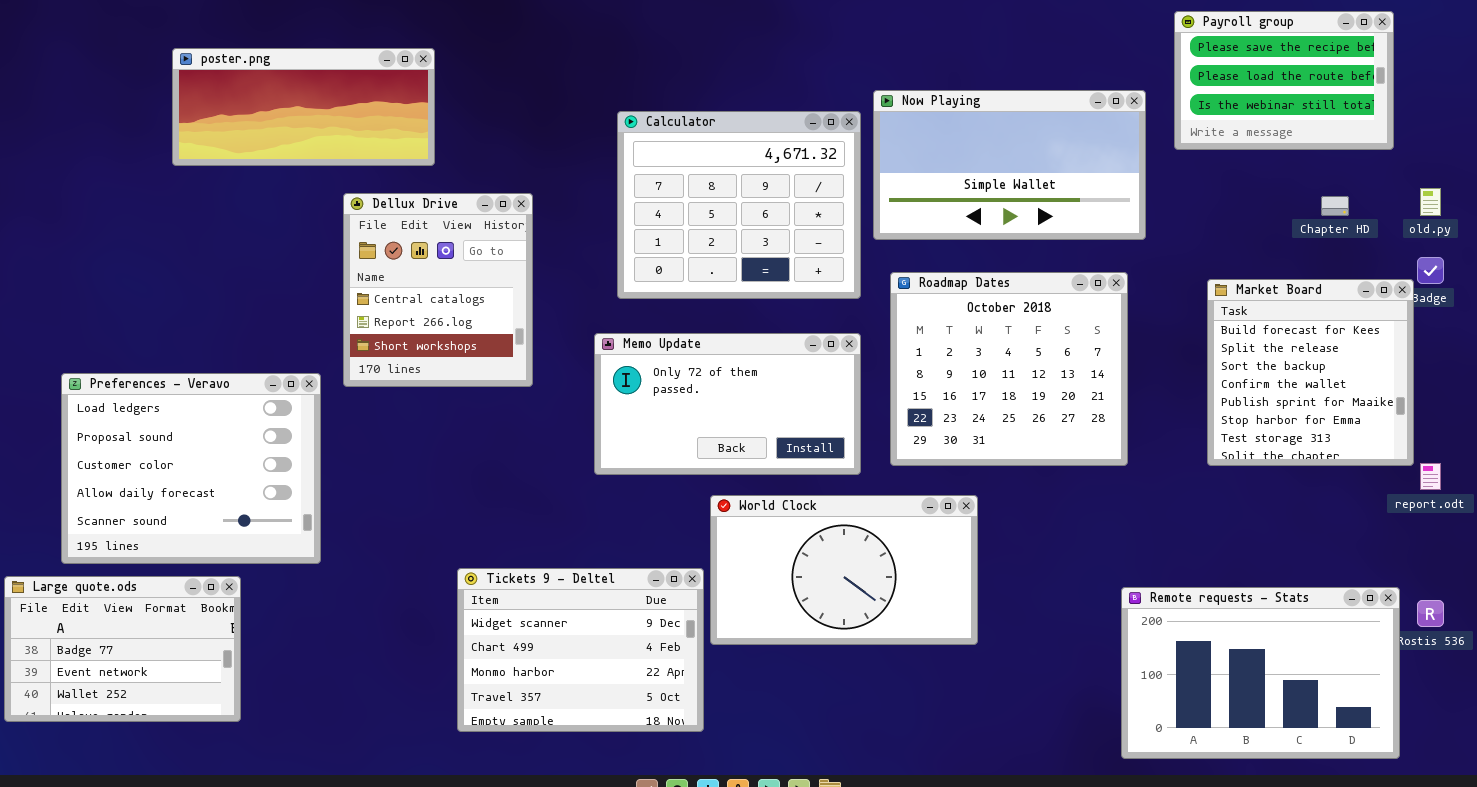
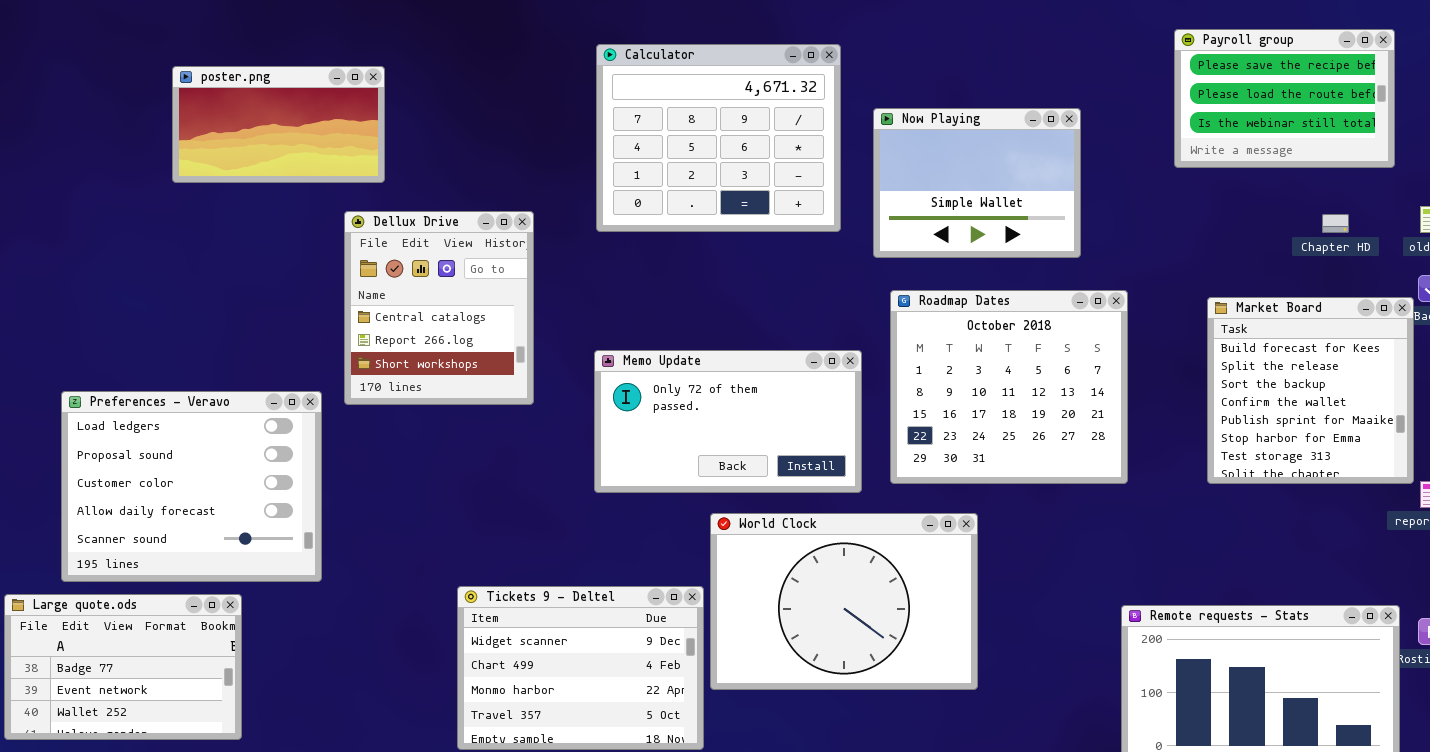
poster.png: [172,48,435,166] -> [172,66,385,183], resized
Now Playing: [873,90,1146,240] -> [873,108,1081,258], resized
Calculator: [617,111,861,299] -> [596,44,841,232], moved
World Clock: [710,495,978,645] -> [710,513,978,690], resized

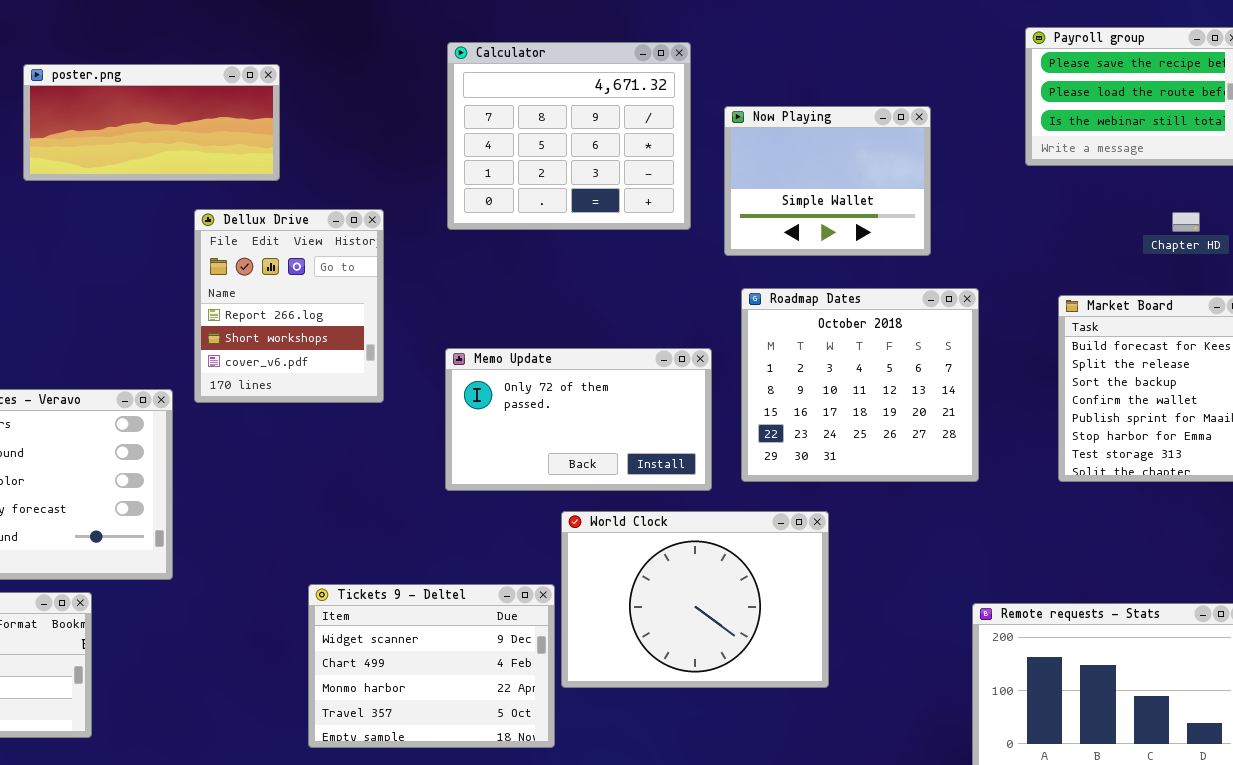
poster.png: [172,66,385,183] -> [23,64,280,181], resized
Dellux Drive: [344,211,534,405] -> [194,209,384,403], scrolled down 1 row

